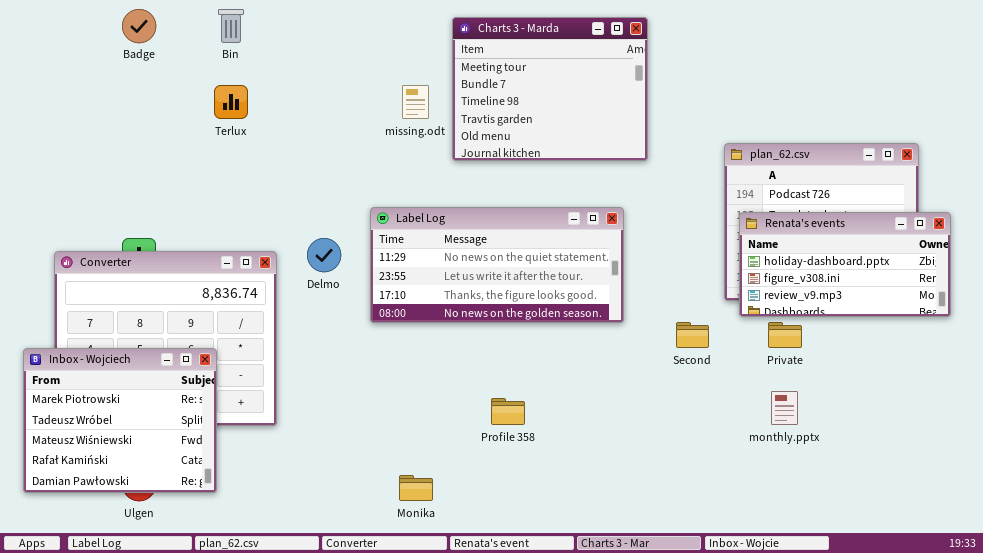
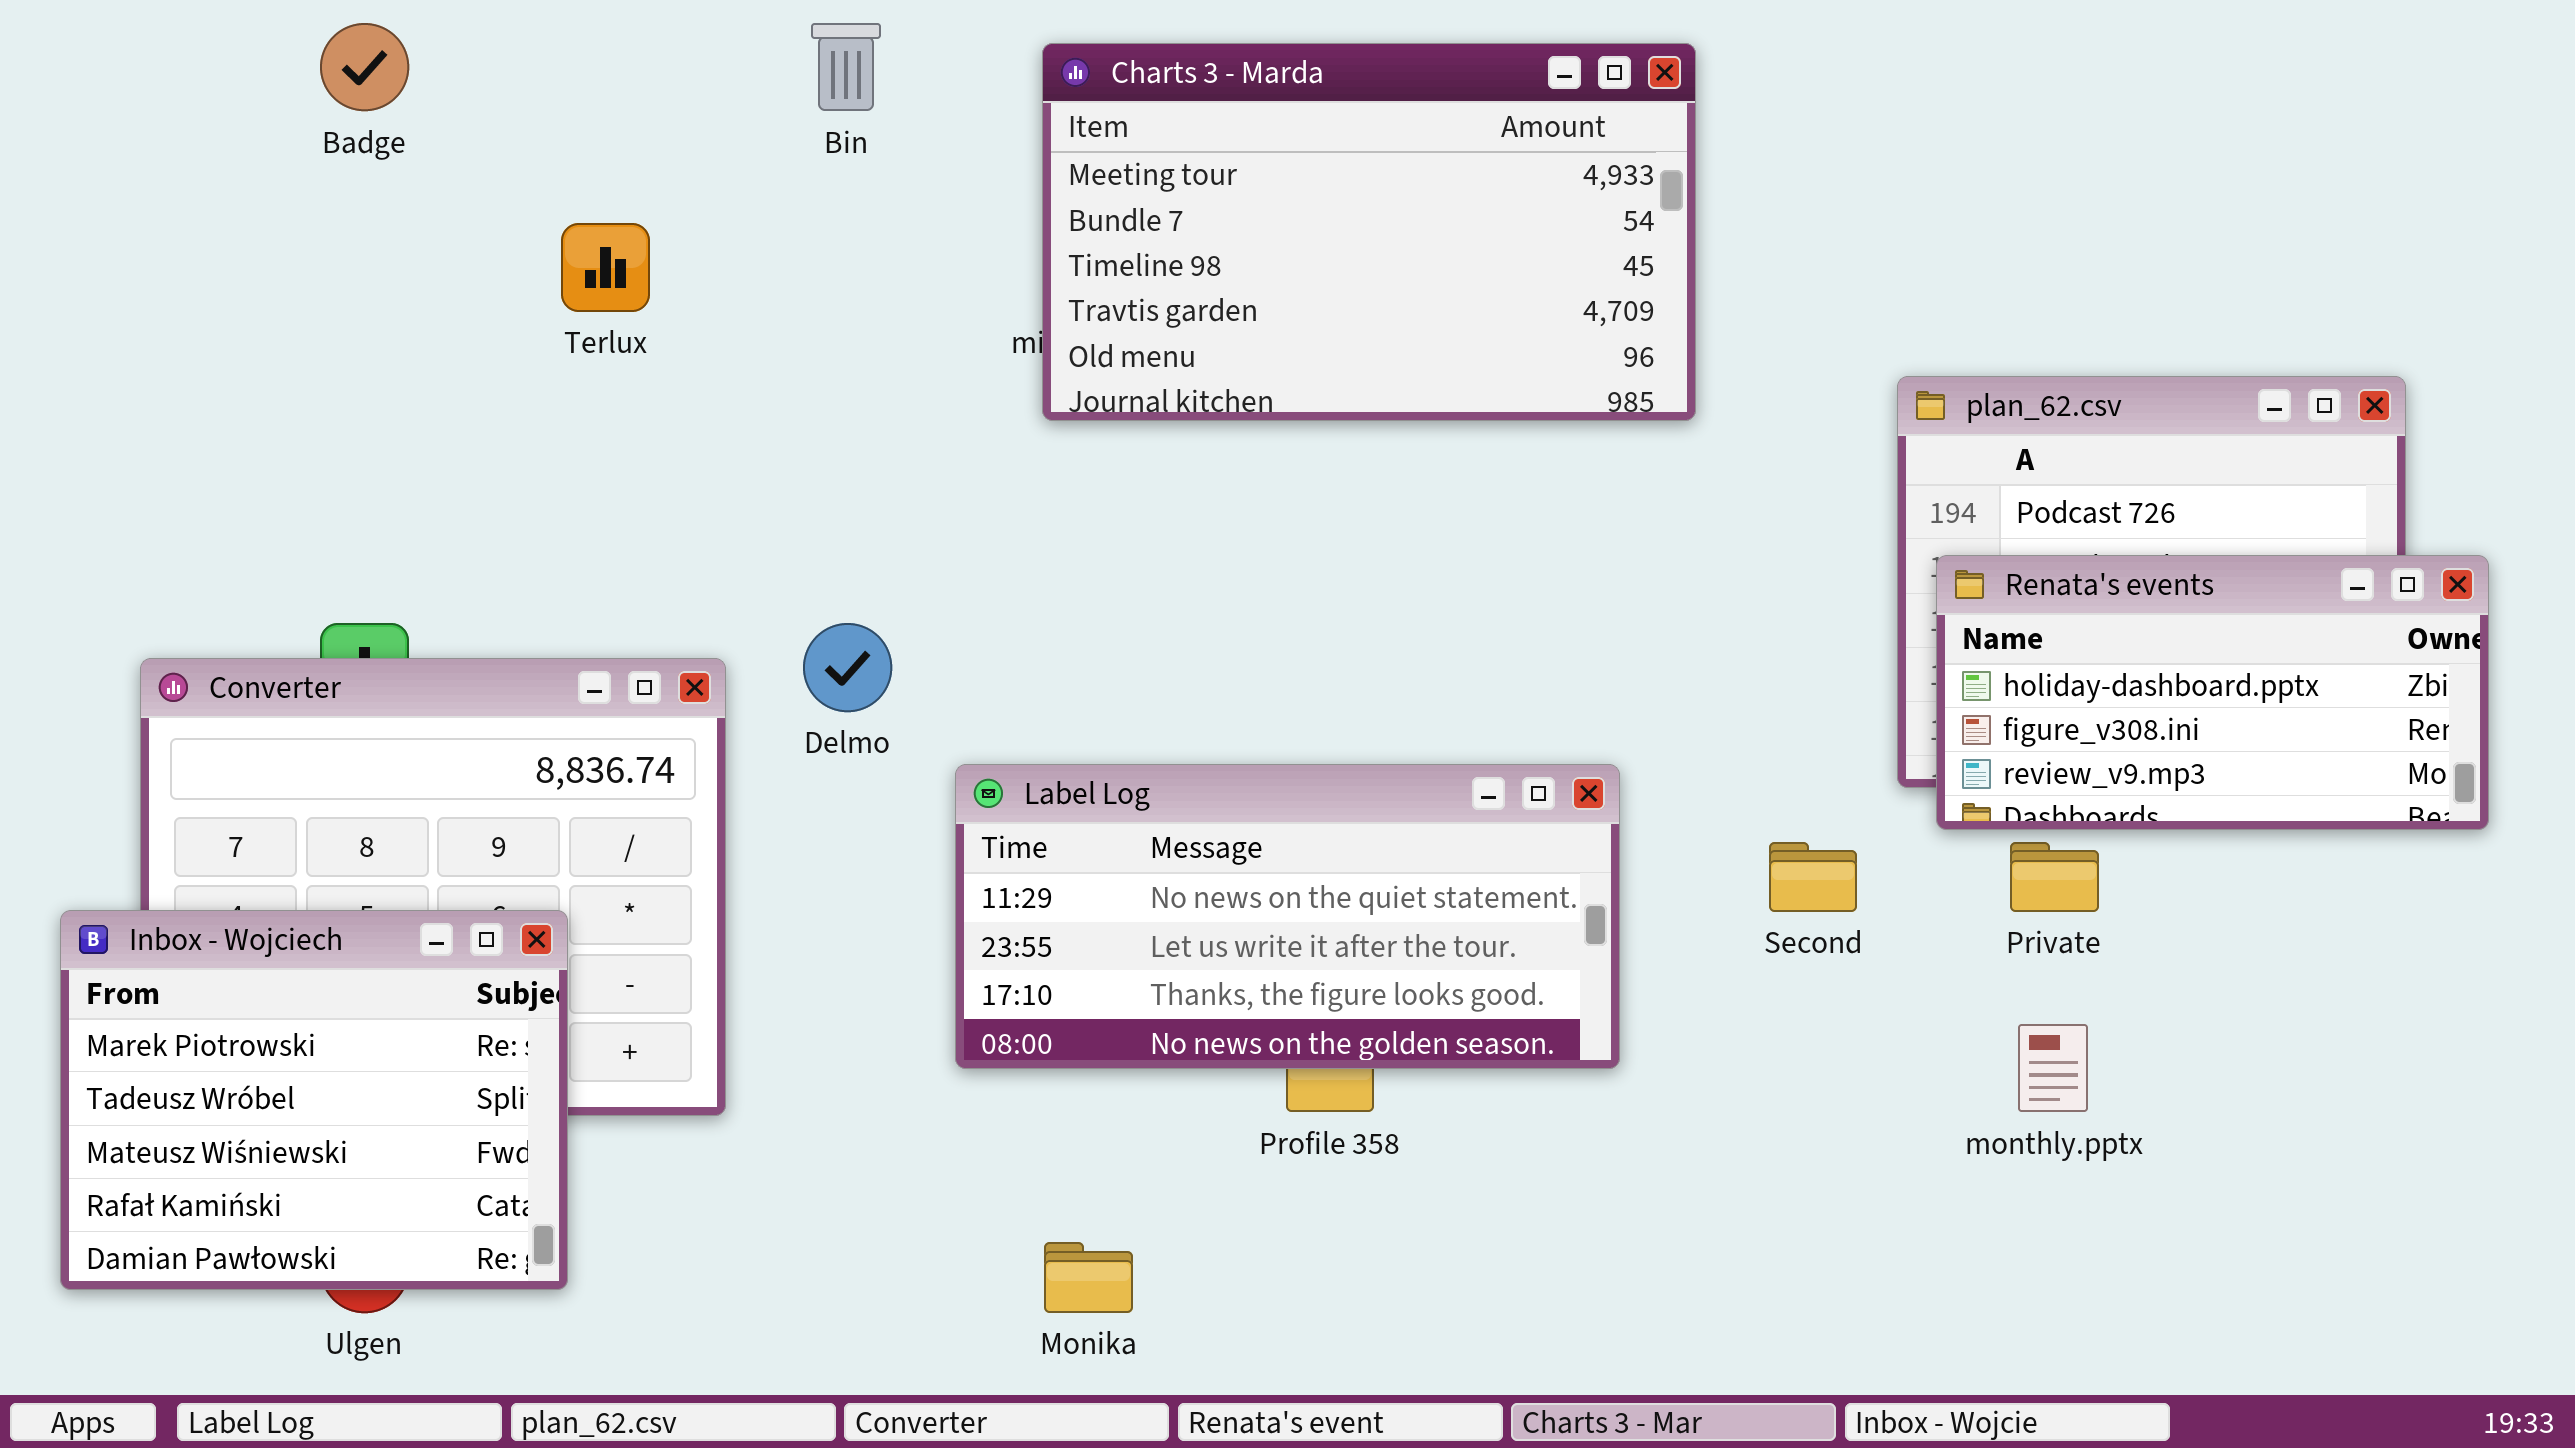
Bin: [218,9,244,43] -> [811,23,881,111], moved
Charts 3 - Marda: [452,17,648,161] -> [1042,43,1696,421], resized
Label Log: [370,207,624,323] -> [955,764,1620,1069], moved

